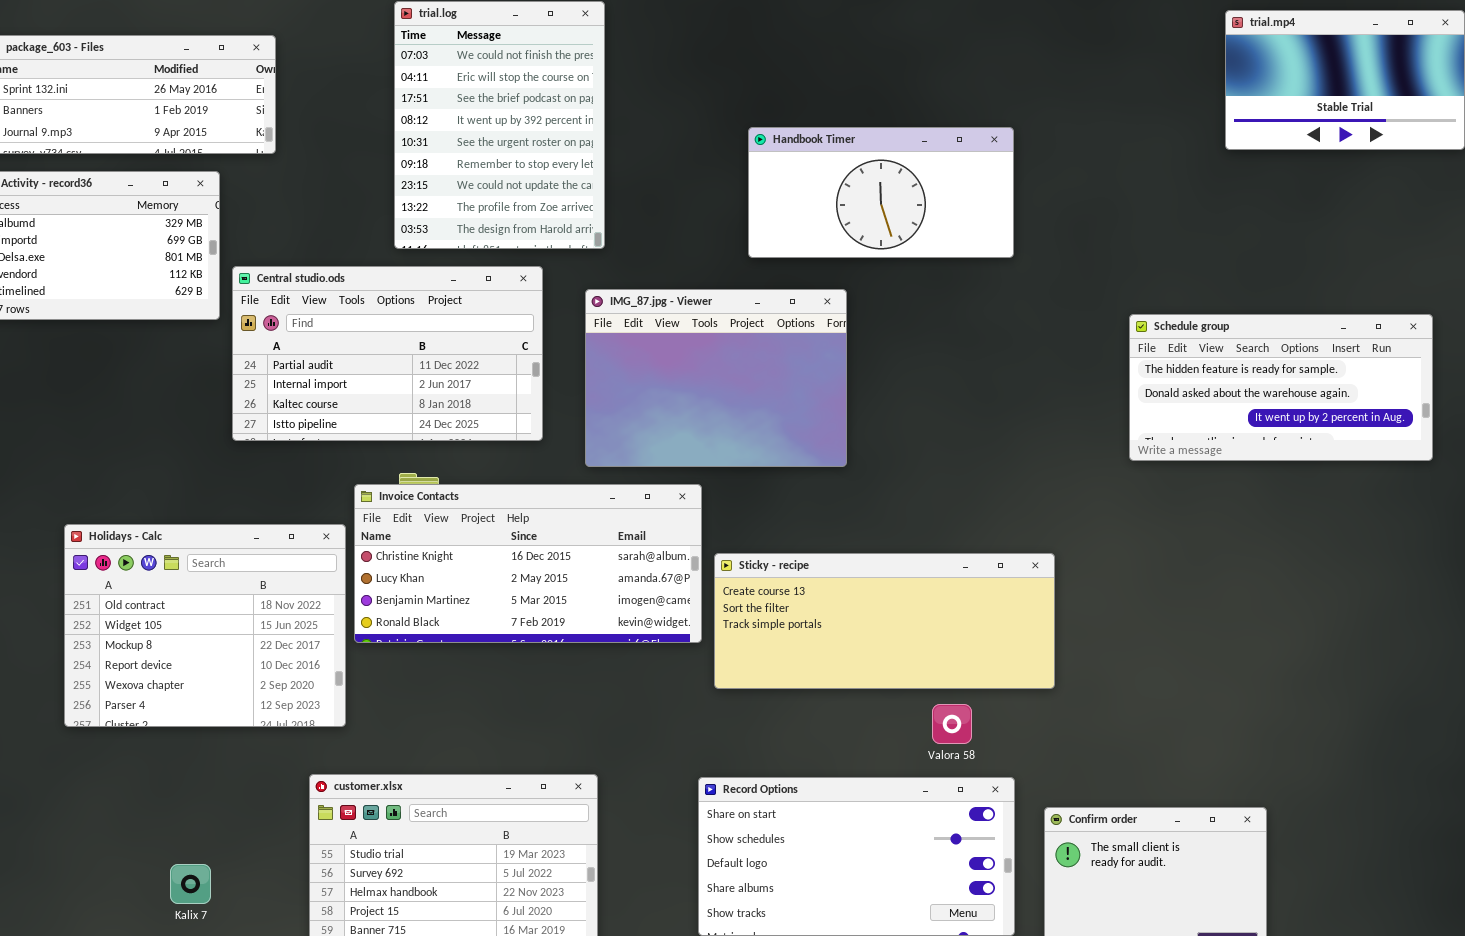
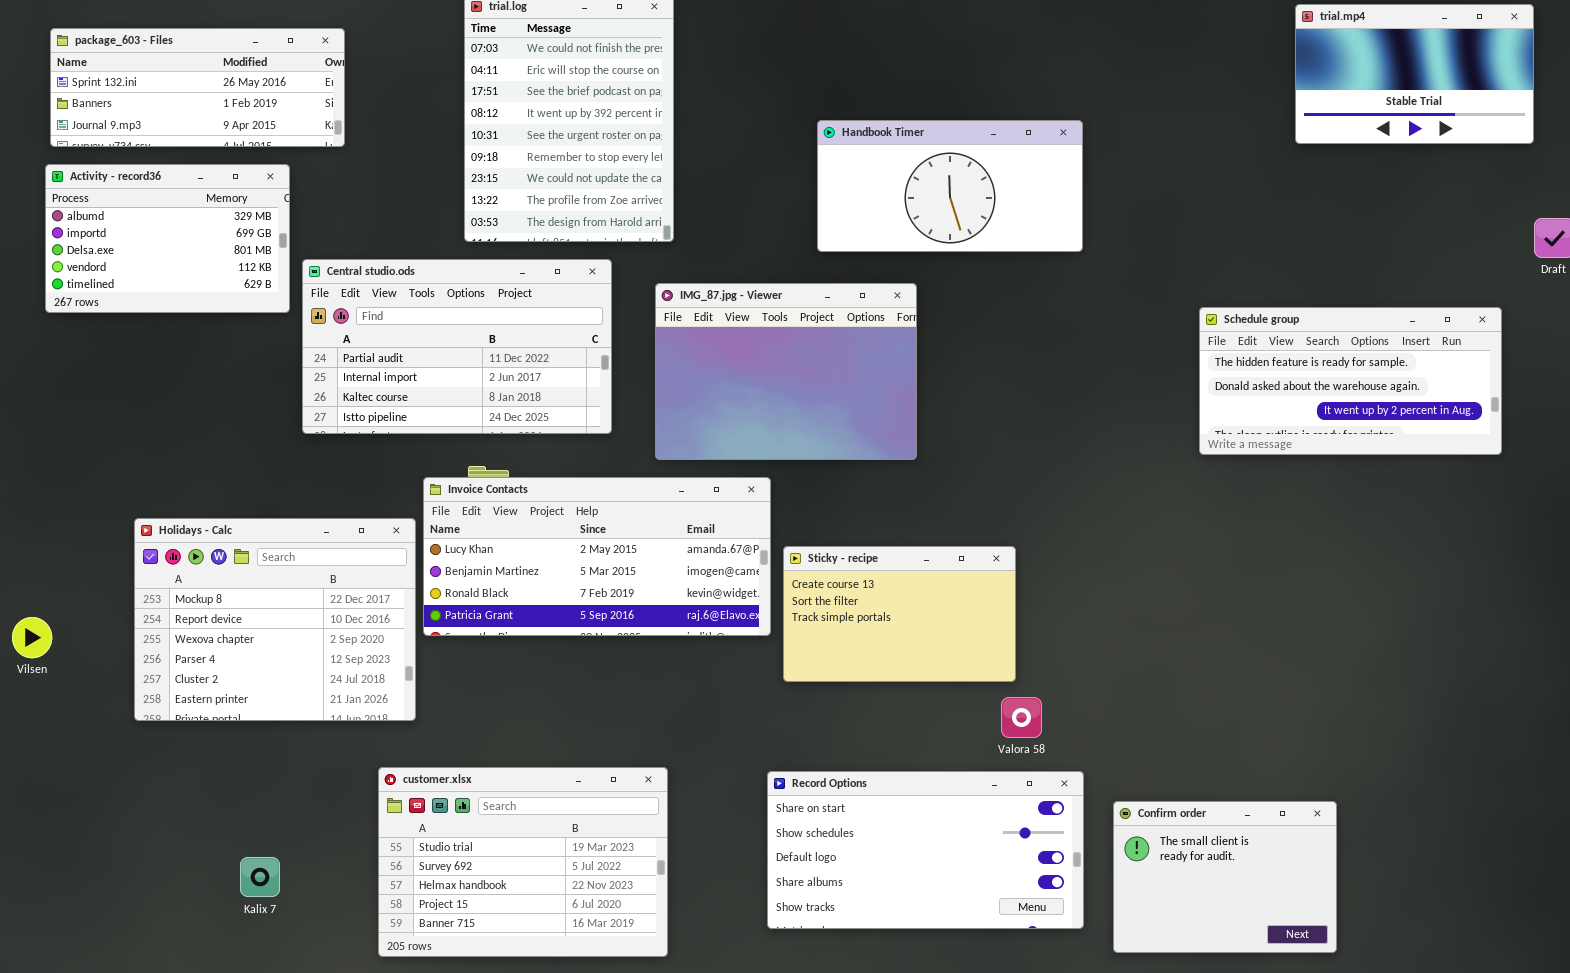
Invoice Contacts: [354,484,702,643] -> [423,477,771,636], scrolled down 1 row
Holidays - Calc: [64,524,346,727] -> [134,518,416,721], scrolled down 2 rows
Sticky - recipe: [714,553,1055,689] -> [783,546,1016,682], resized

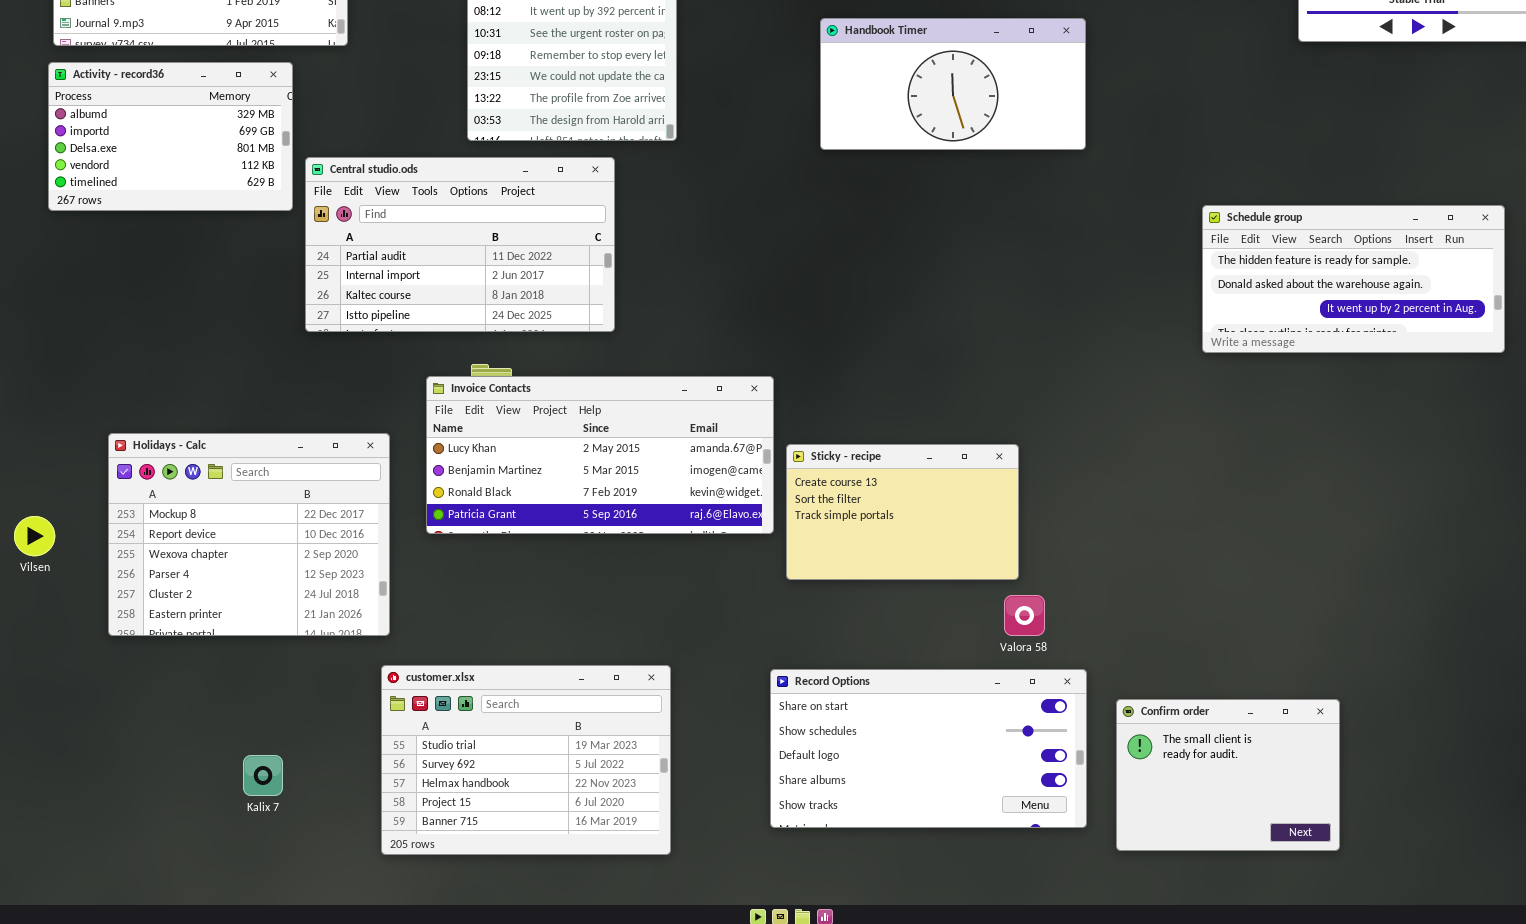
IMG_87.jpg - Viewer: [655,283,917,460] -> none, closed
Holidays - Calc: [134,518,416,721] -> [108,433,390,636], moved

